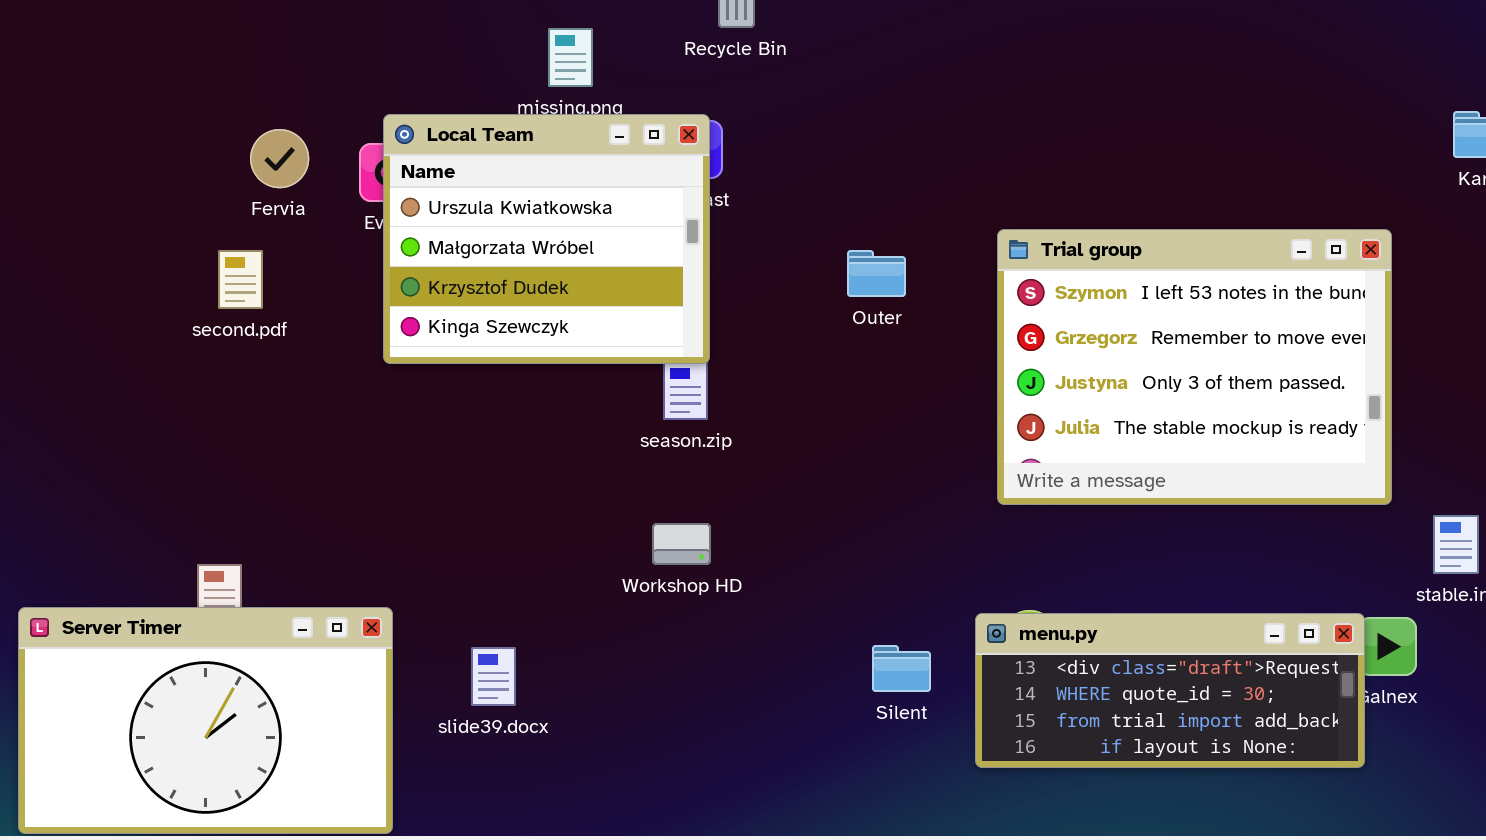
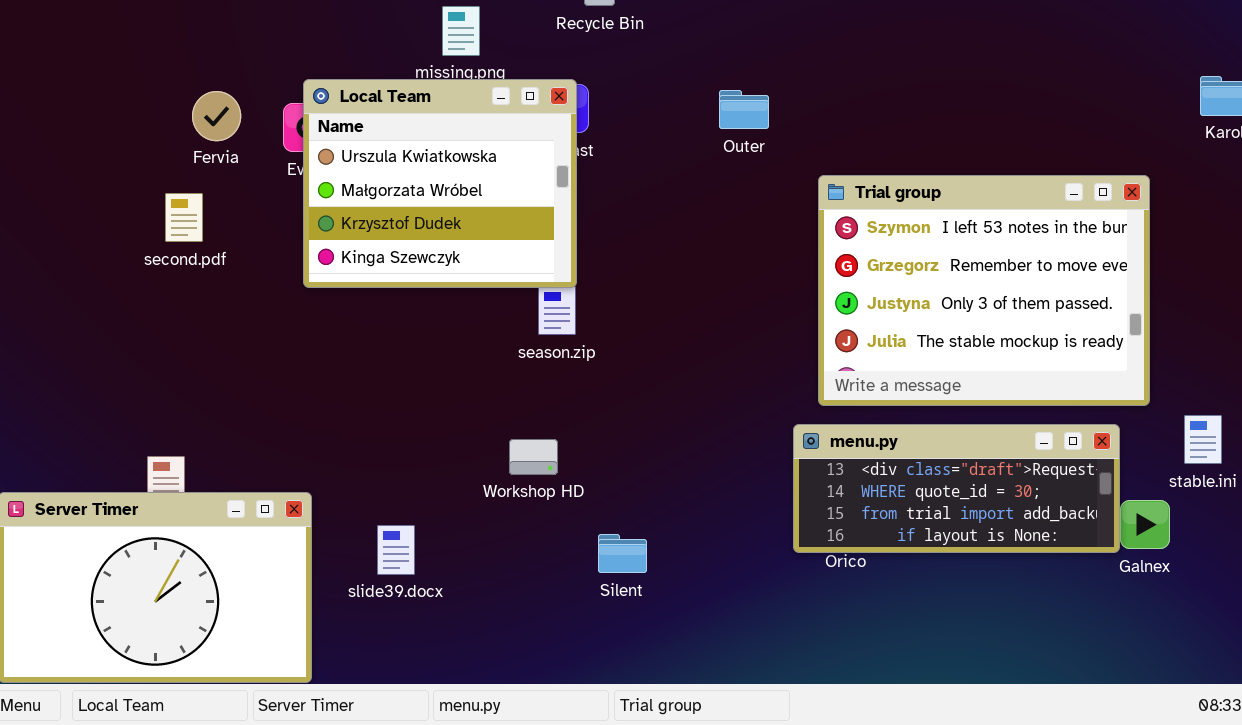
Outer: [847,250,906,297] -> [719,90,769,129], moved
Workshop HD: [652,523,711,565] -> [509,439,558,475], moved
menu.py: [975,613,1365,768] -> [793,424,1120,553], moved
Silent: [872,645,931,692] -> [598,534,647,573], moved

